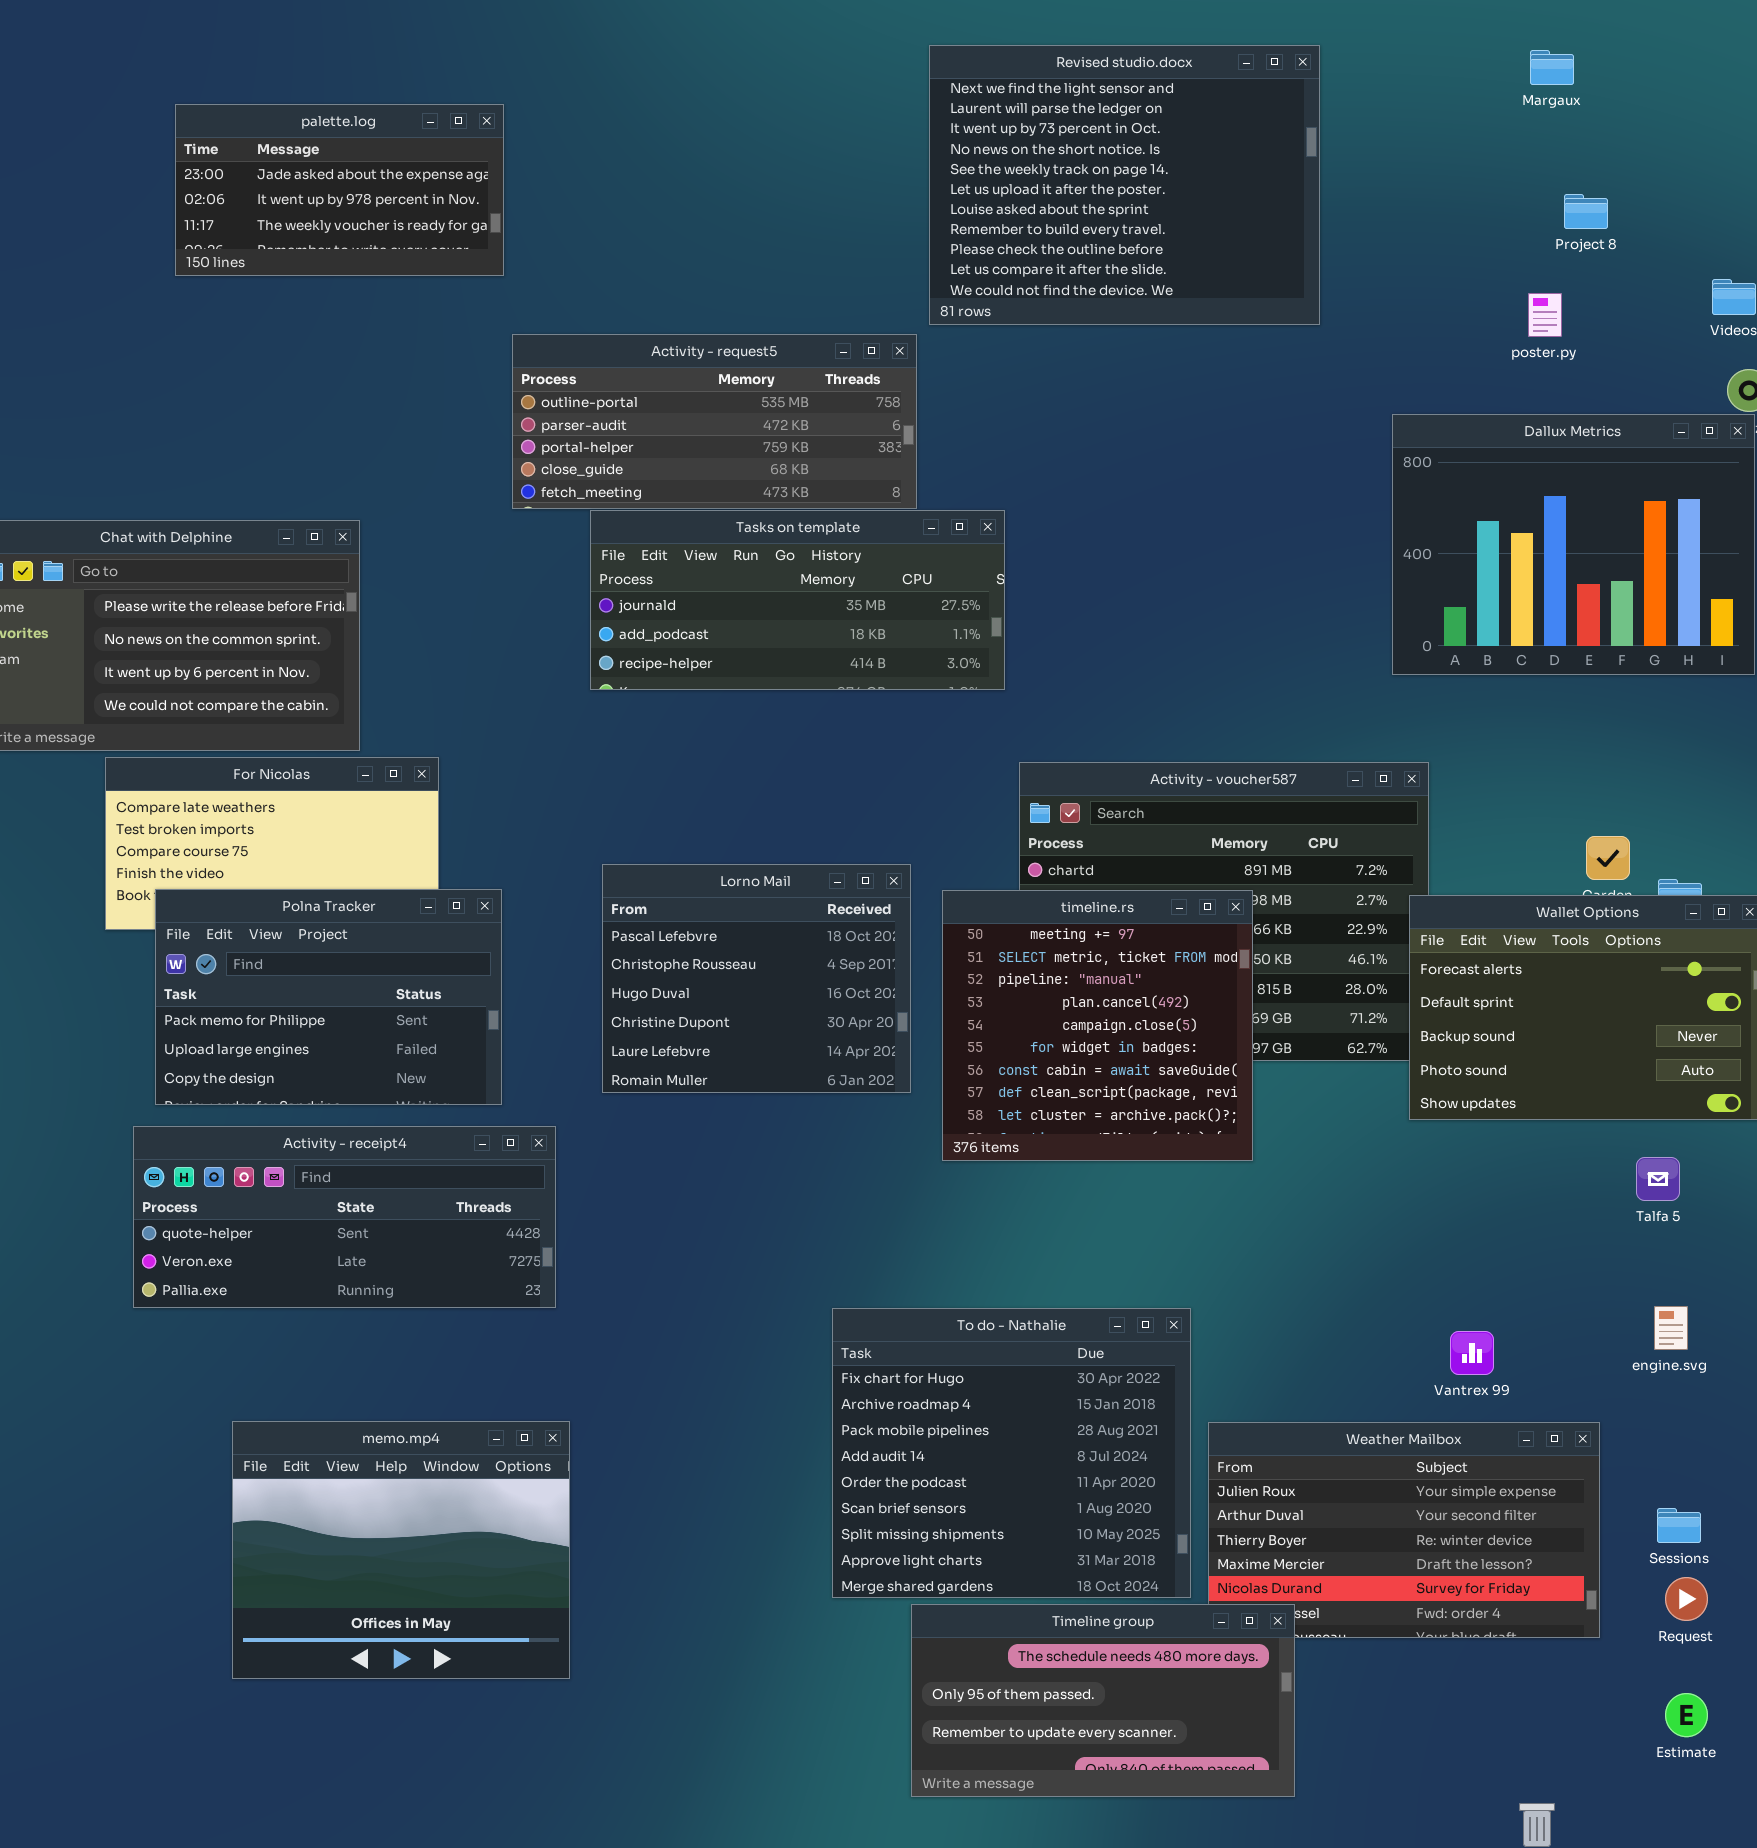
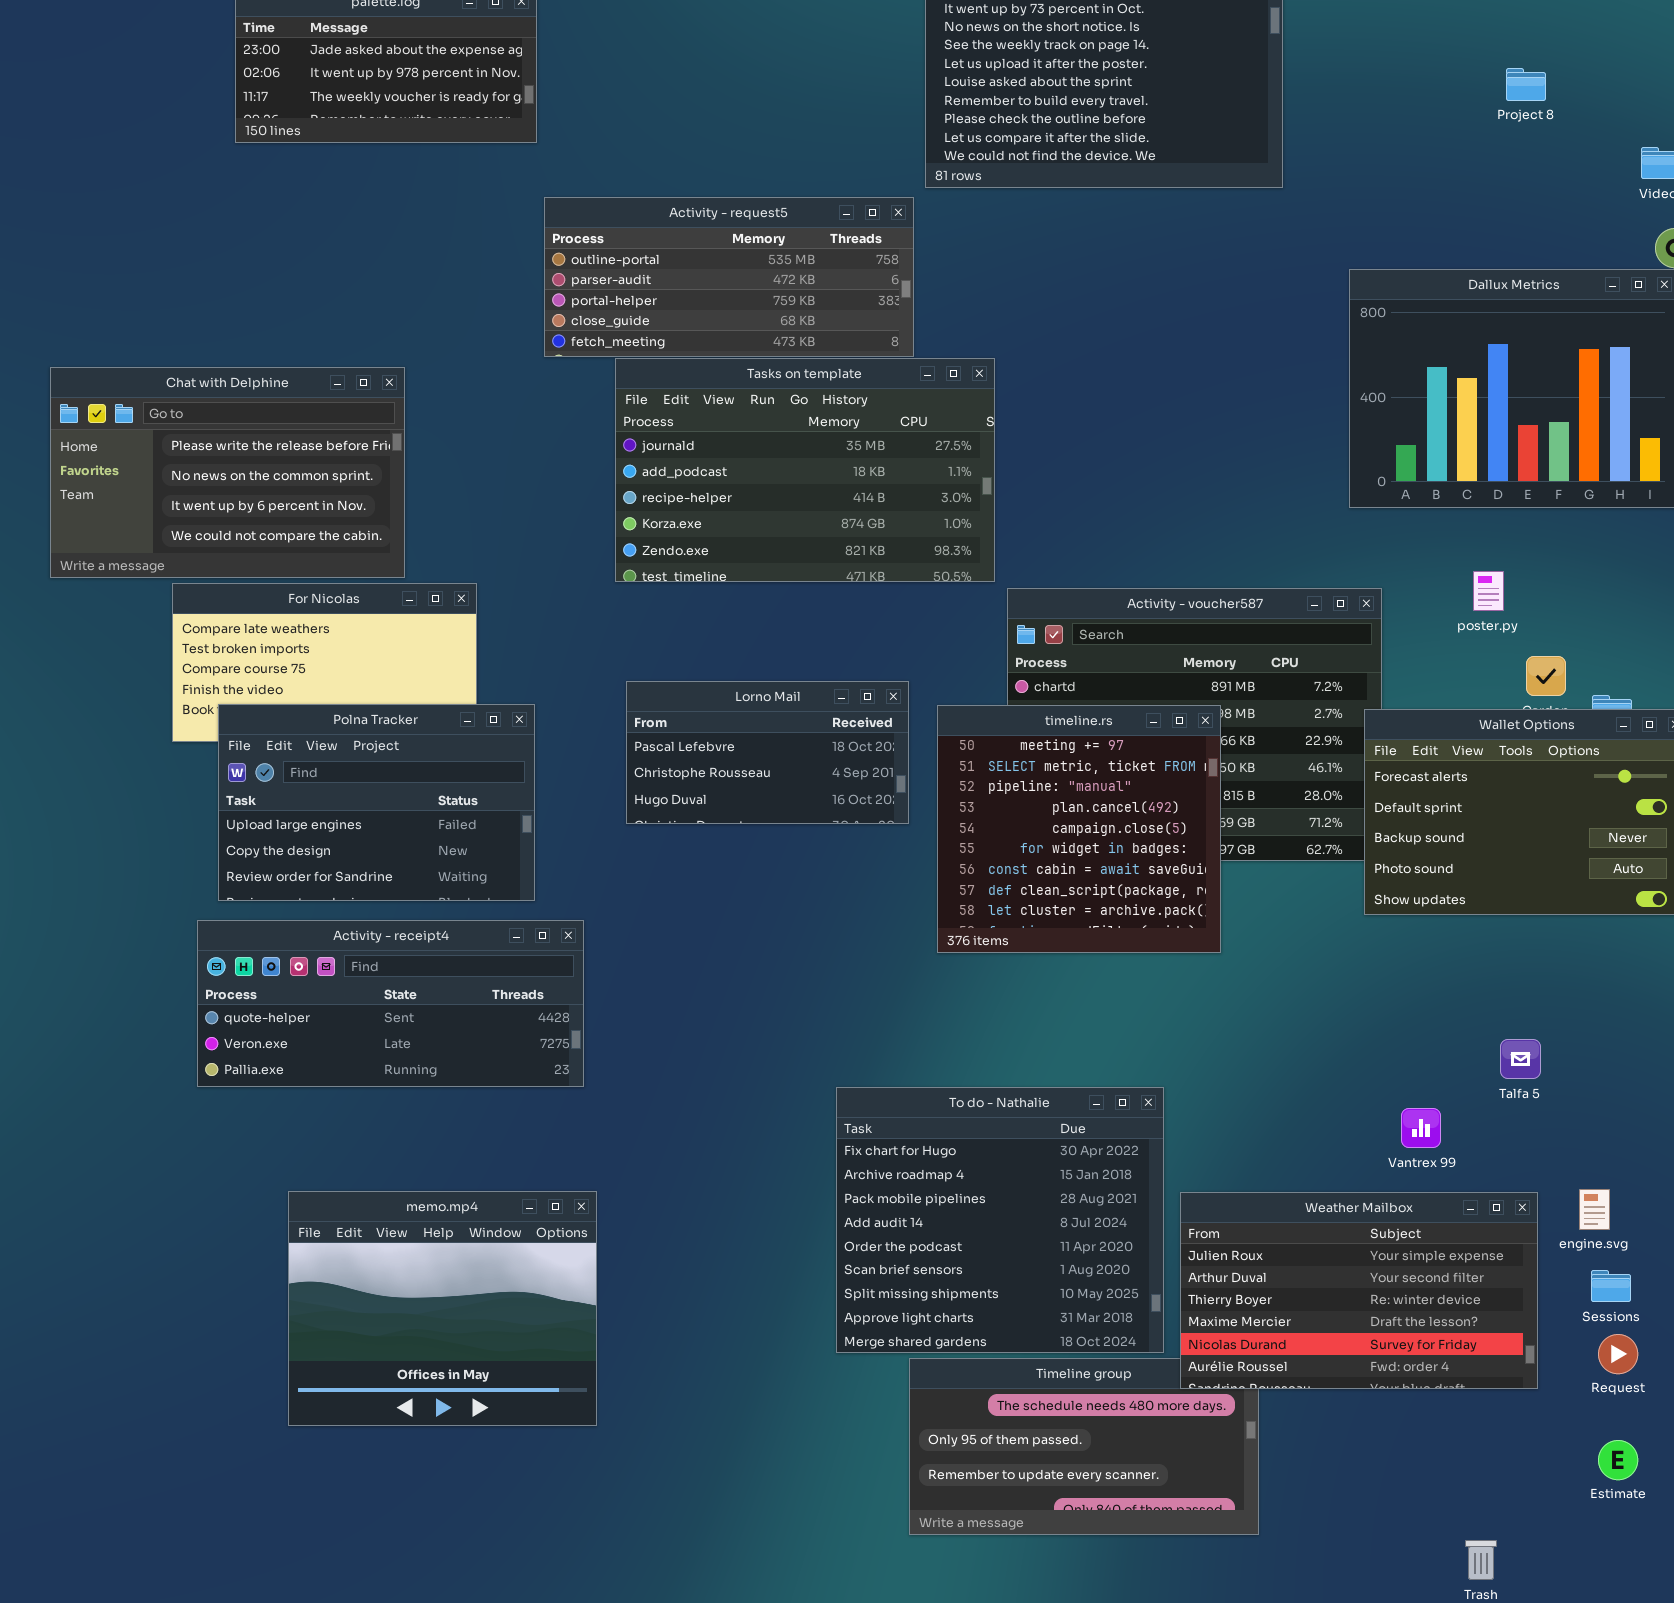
poster.py: [1528,293,1562,337] -> [1473,571,1504,611], moved
Tasks on template: [590,510,1005,690] -> [615,358,995,582], resized
Lorno Mail: [602,864,911,1093] -> [626,681,909,824], resized
Polna Tracker: [155,889,502,1105] -> [218,704,535,901], scrolled down 1 row
Talfa 5: [1636,1157,1680,1201] -> [1500,1039,1541,1079], moved
engine.svg: [1654,1306,1688,1350] -> [1579,1189,1610,1230], moved
Weather Mailbox: [1208,1422,1600,1638] -> [1180,1192,1538,1389], raised

